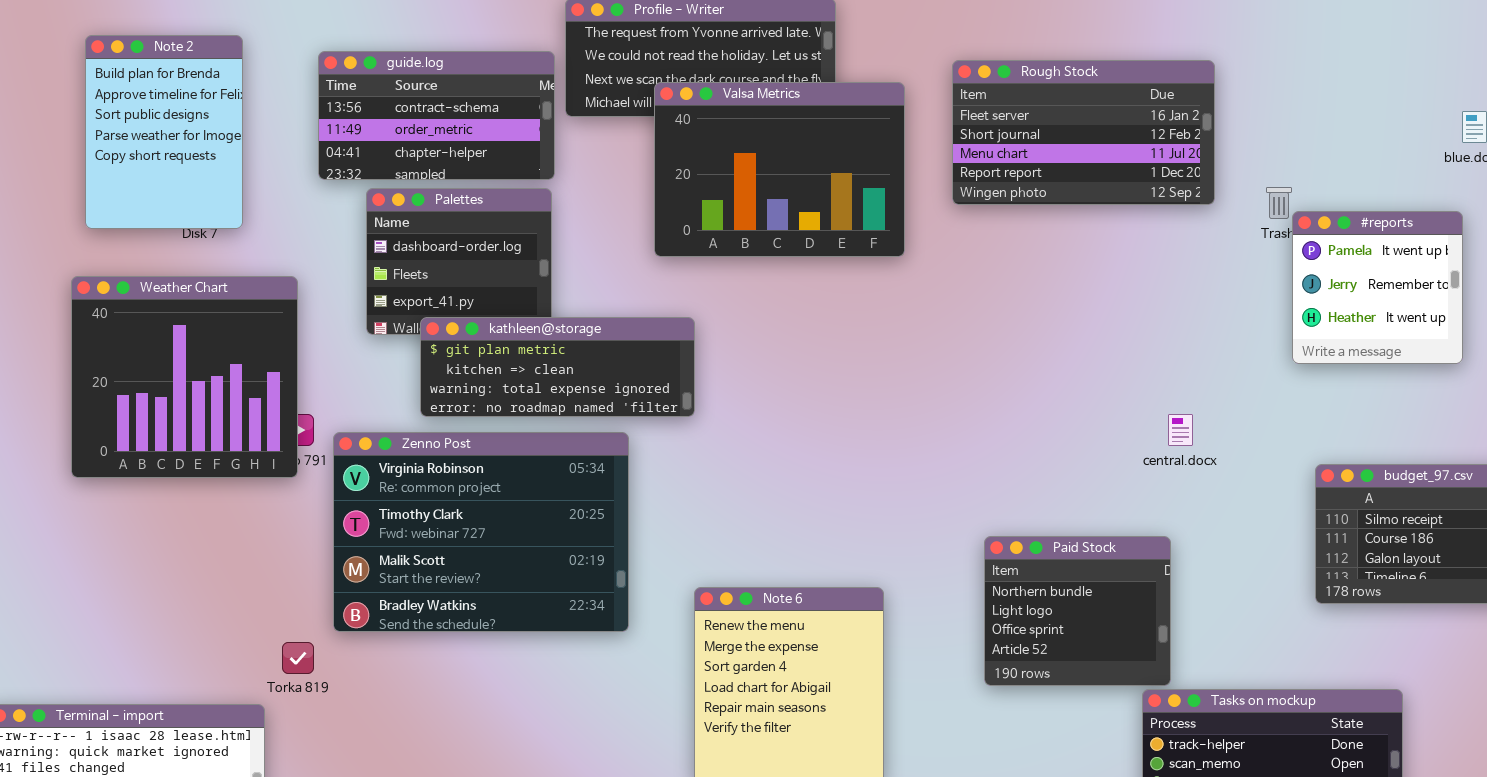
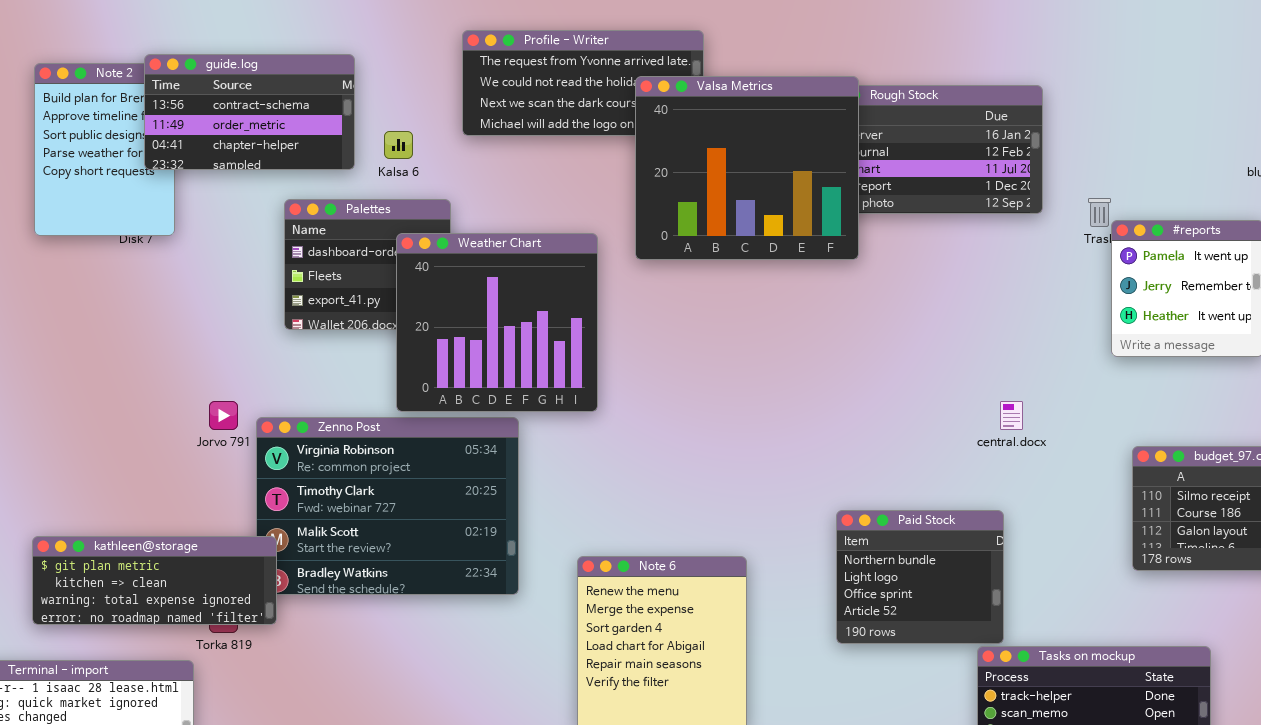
guide.log: [318,51,555,180] -> [144,54,355,170], moved
Valsa Metrics: [654,82,905,257] -> [635,76,859,260], moved, resized
Weather Chart: [71,276,298,478] -> [396,233,598,412], moved
kathleen@storage: [420,317,695,417] -> [32,536,277,625], moved

